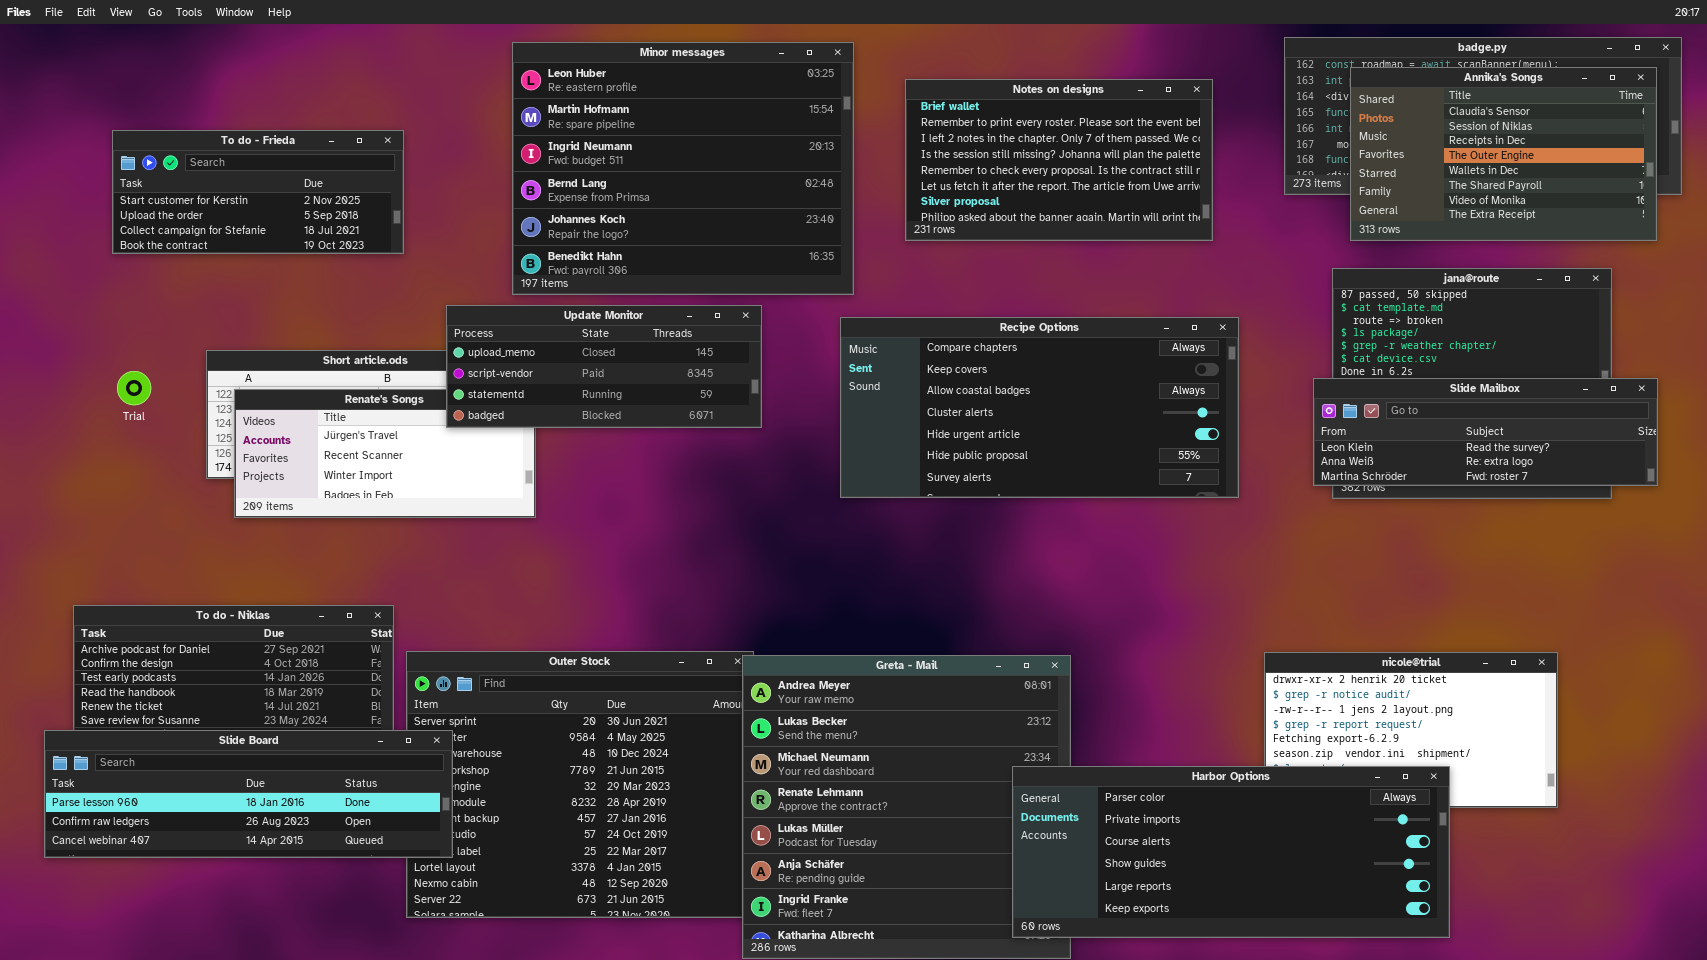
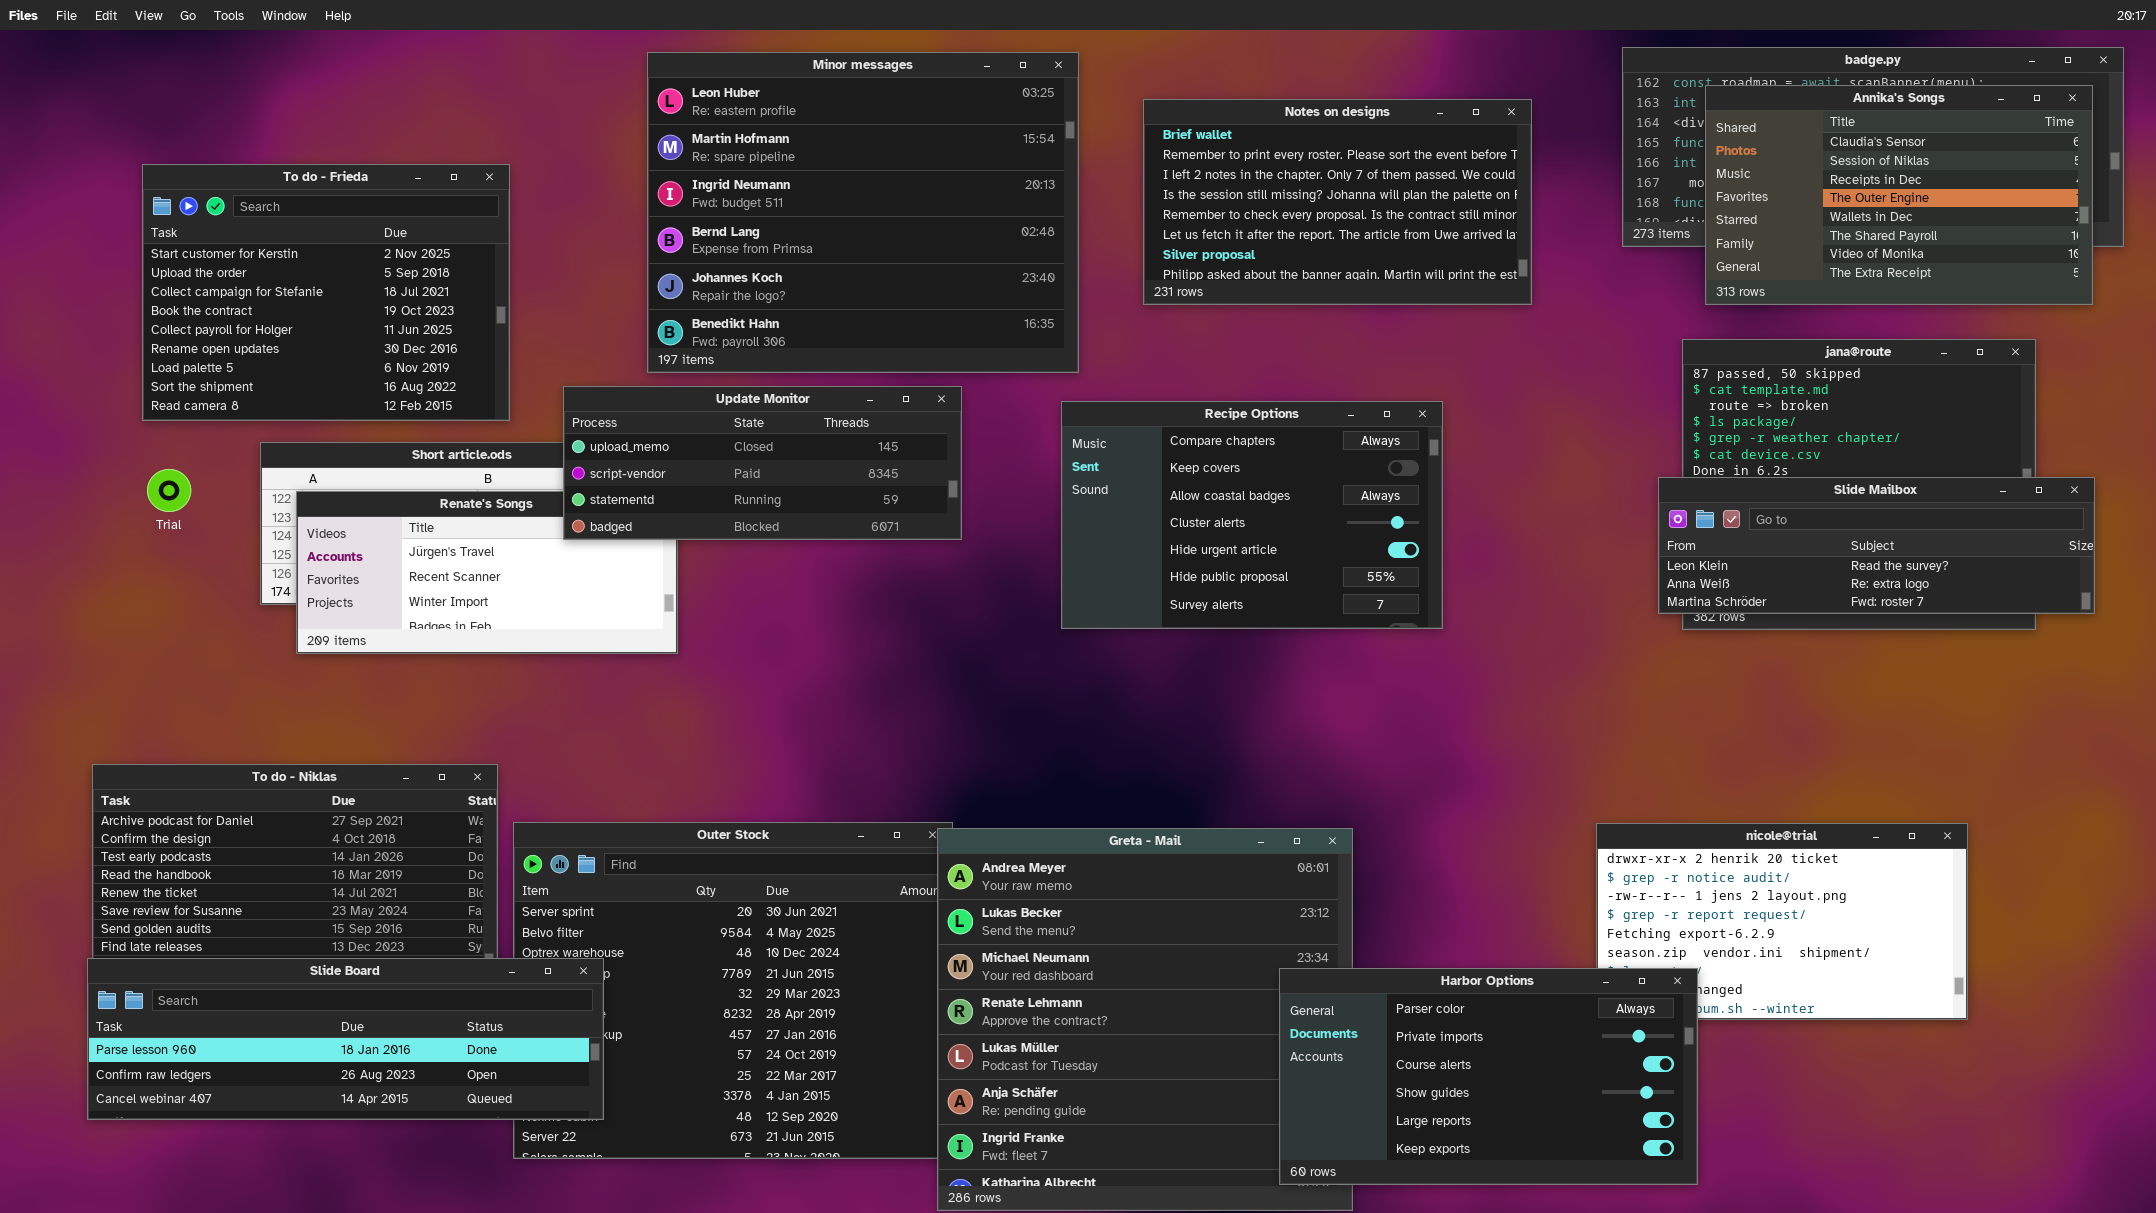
To do - Frieda: [112,130,404,254] -> [142,164,510,421], resized
Recipe Options: [840,317,1239,498] -> [1061,401,1443,629], resized
Slide Board: [44,730,453,858] -> [87,958,604,1120], moved
Harbor Options: [1012,766,1450,938] -> [1279,968,1698,1185], resized

